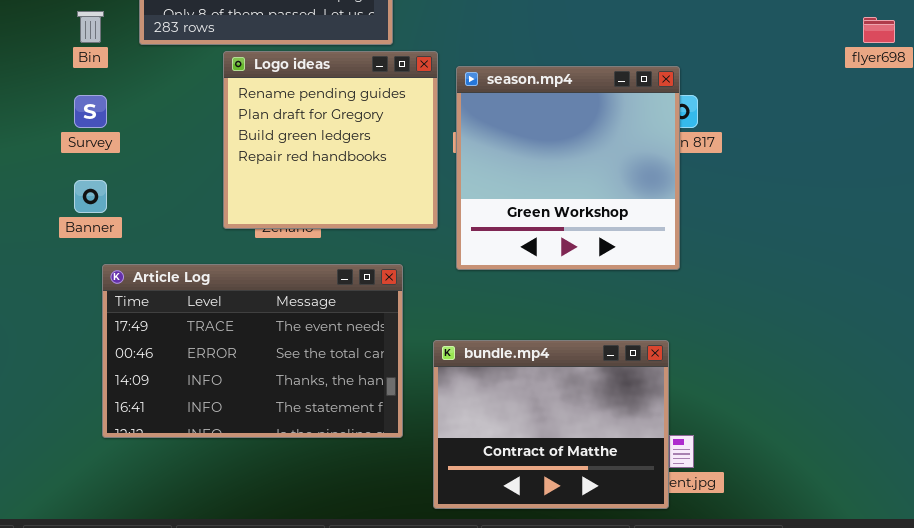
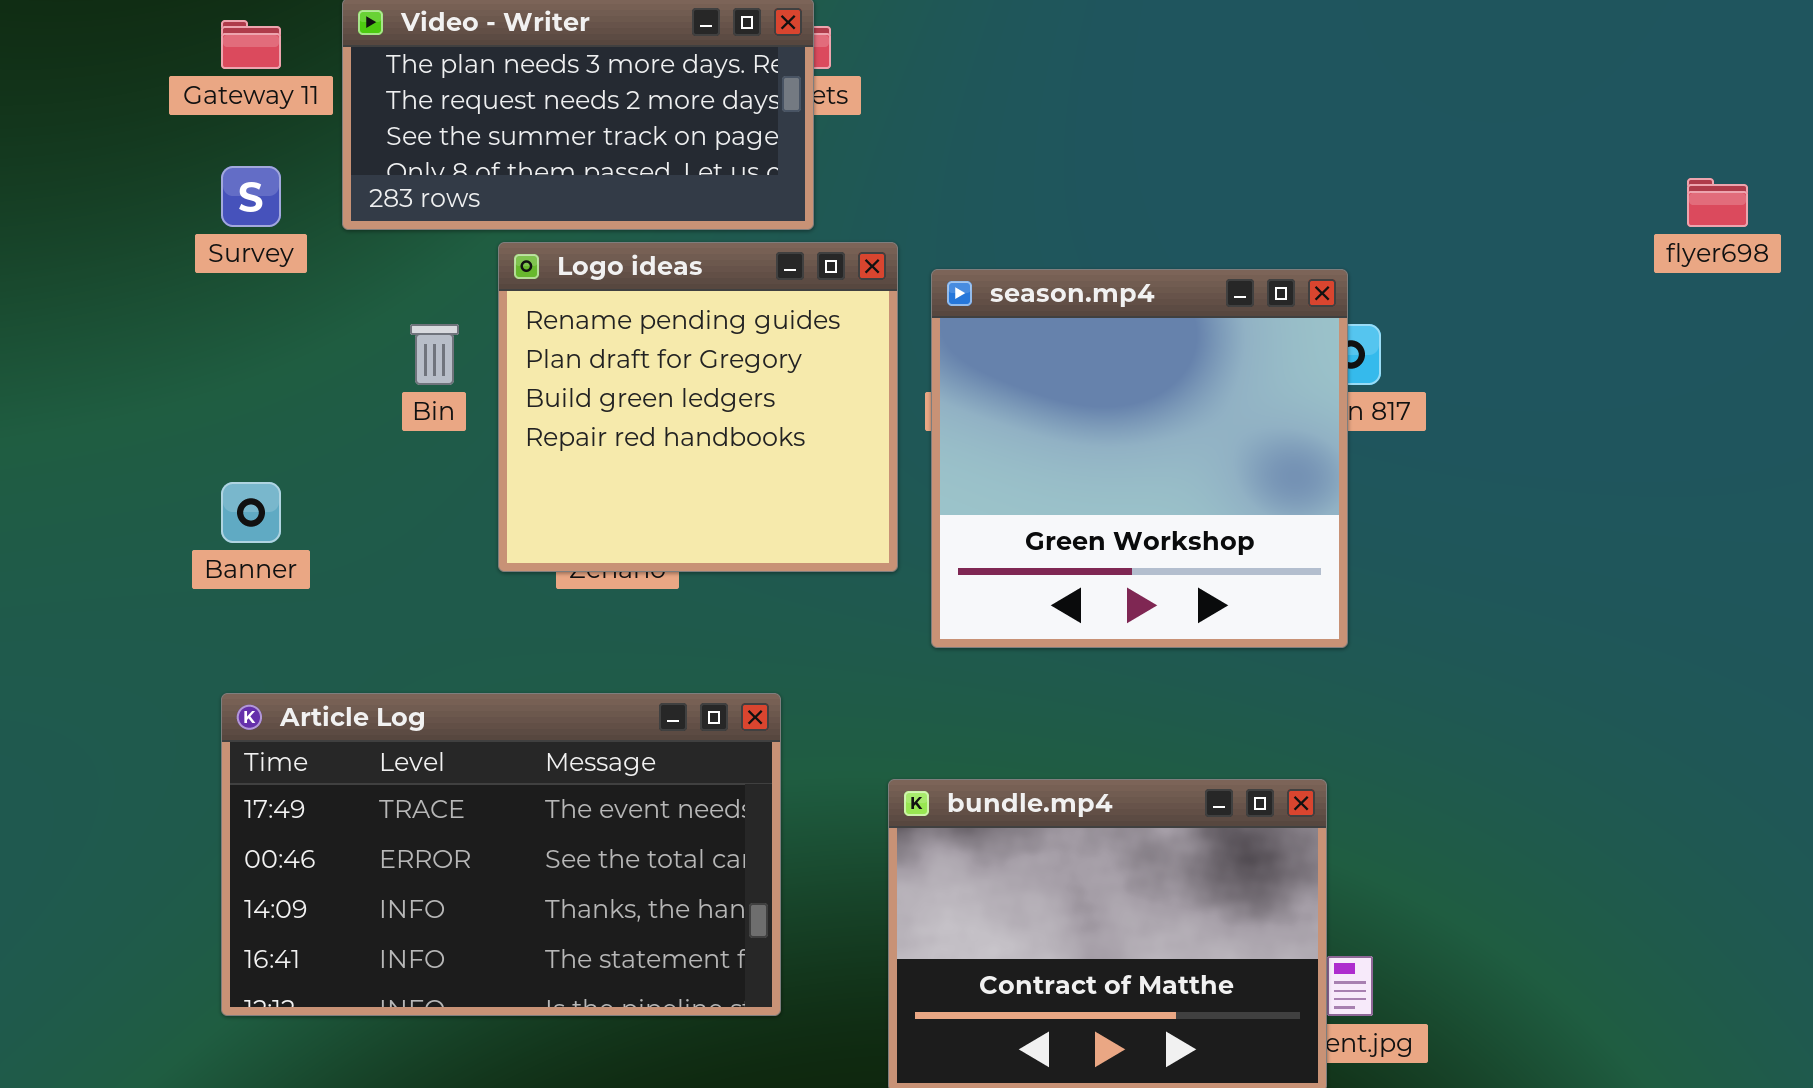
Bin: [77,11,104,43] -> [410,324,459,385], moved
Survey: [74,95,107,128] -> [221,166,281,227], moved
Article Log: [102,264,403,438] -> [221,693,781,1016], moved

